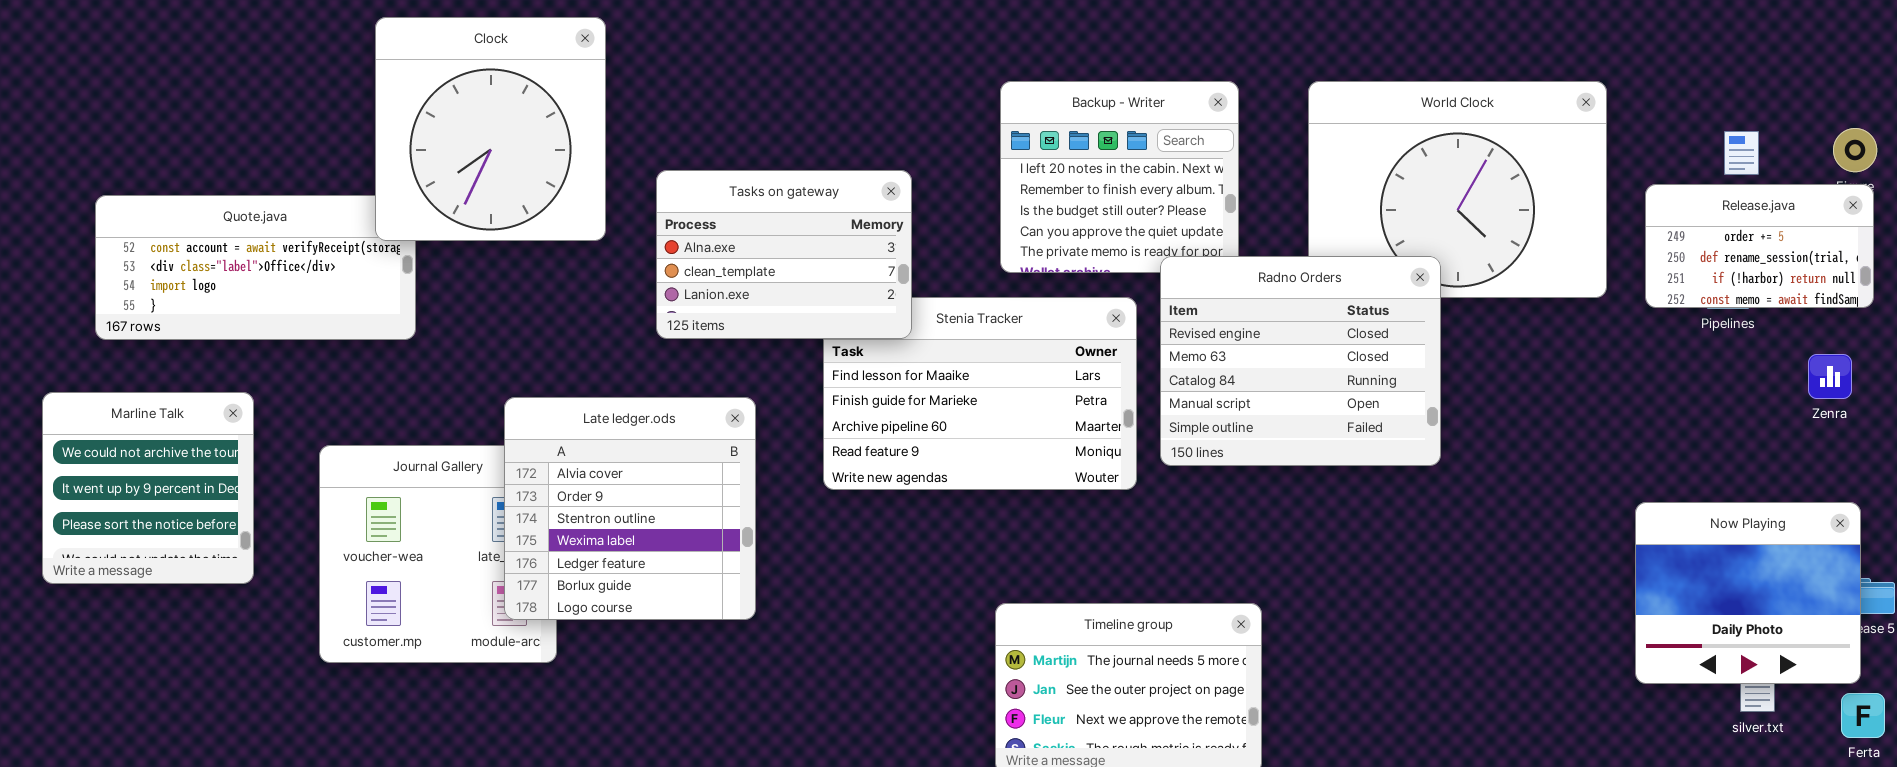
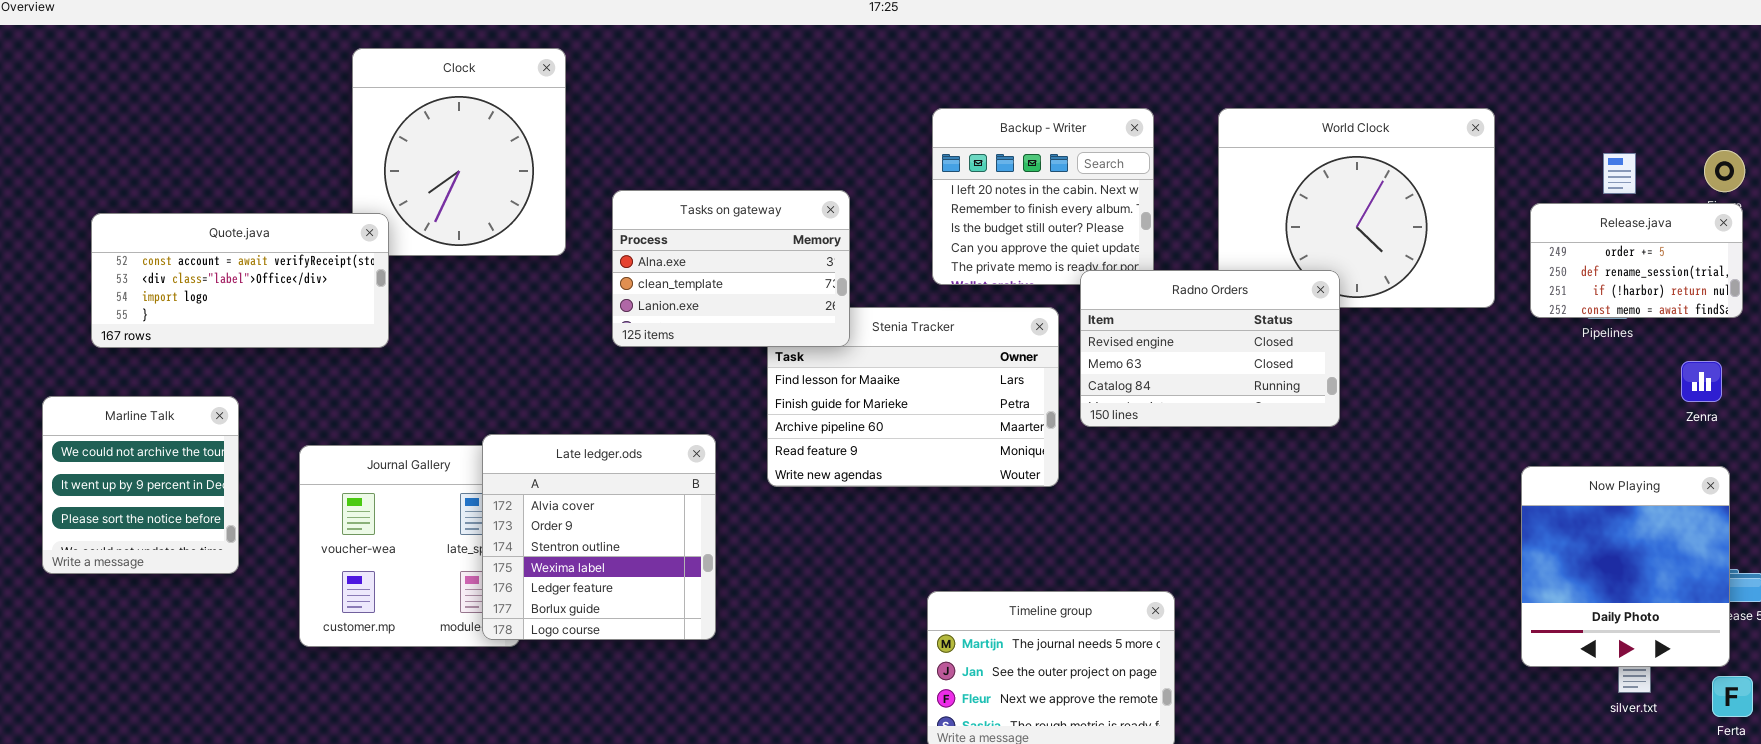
Quote.java: [95,195,416,340] -> [91,213,389,348], raised
Radno Orders: [1160,256,1441,466] -> [1080,270,1340,427], resized
Late ledger.ods: [504,397,756,620] -> [482,434,716,640], moved
Now Playing: [1635,502,1861,684] -> [1521,466,1730,667], resized

